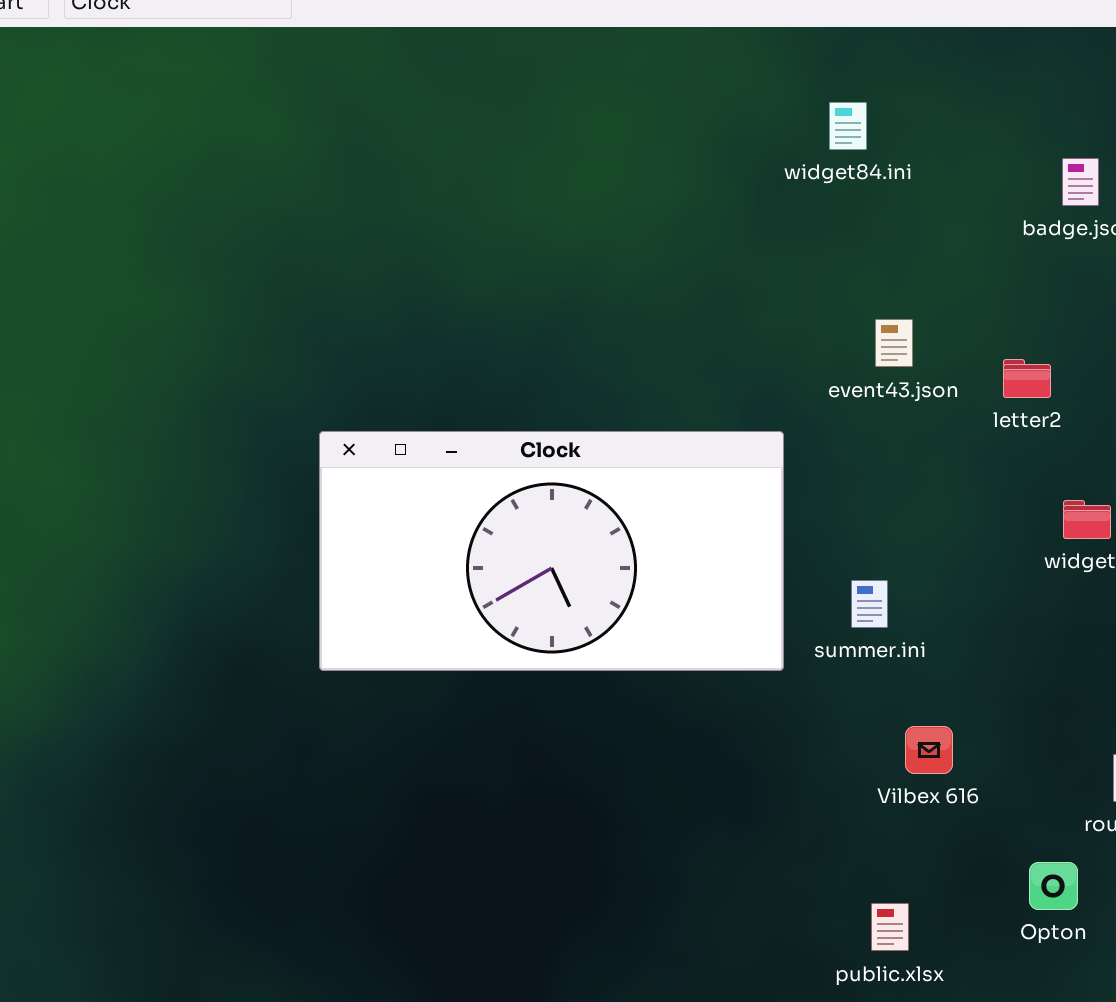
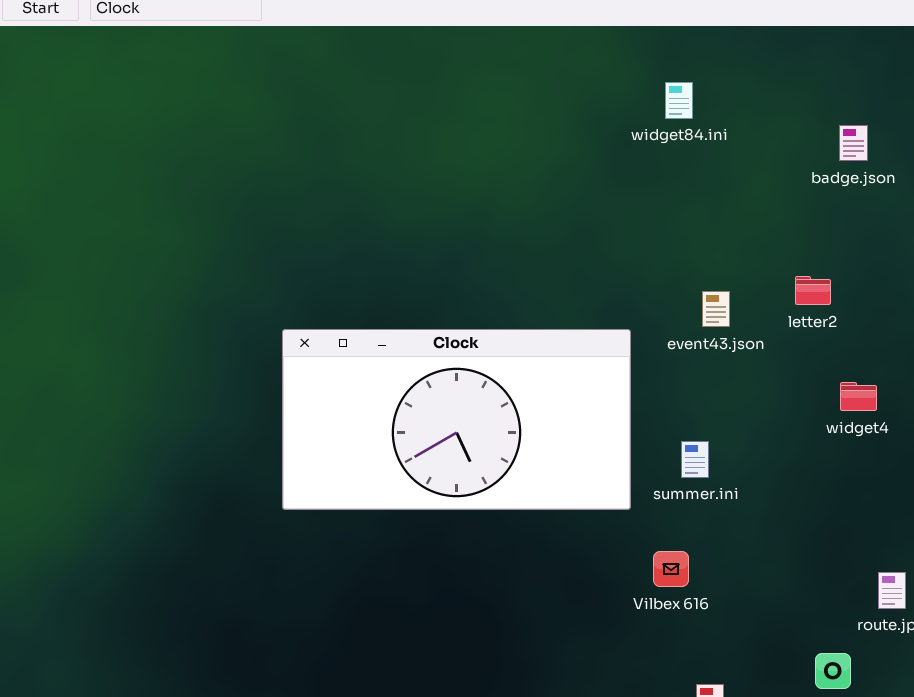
event43.json: [875,319,913,367] -> [702,291,730,327], moved
Vilbex 616: [905,726,953,774] -> [653,551,689,587], moved

